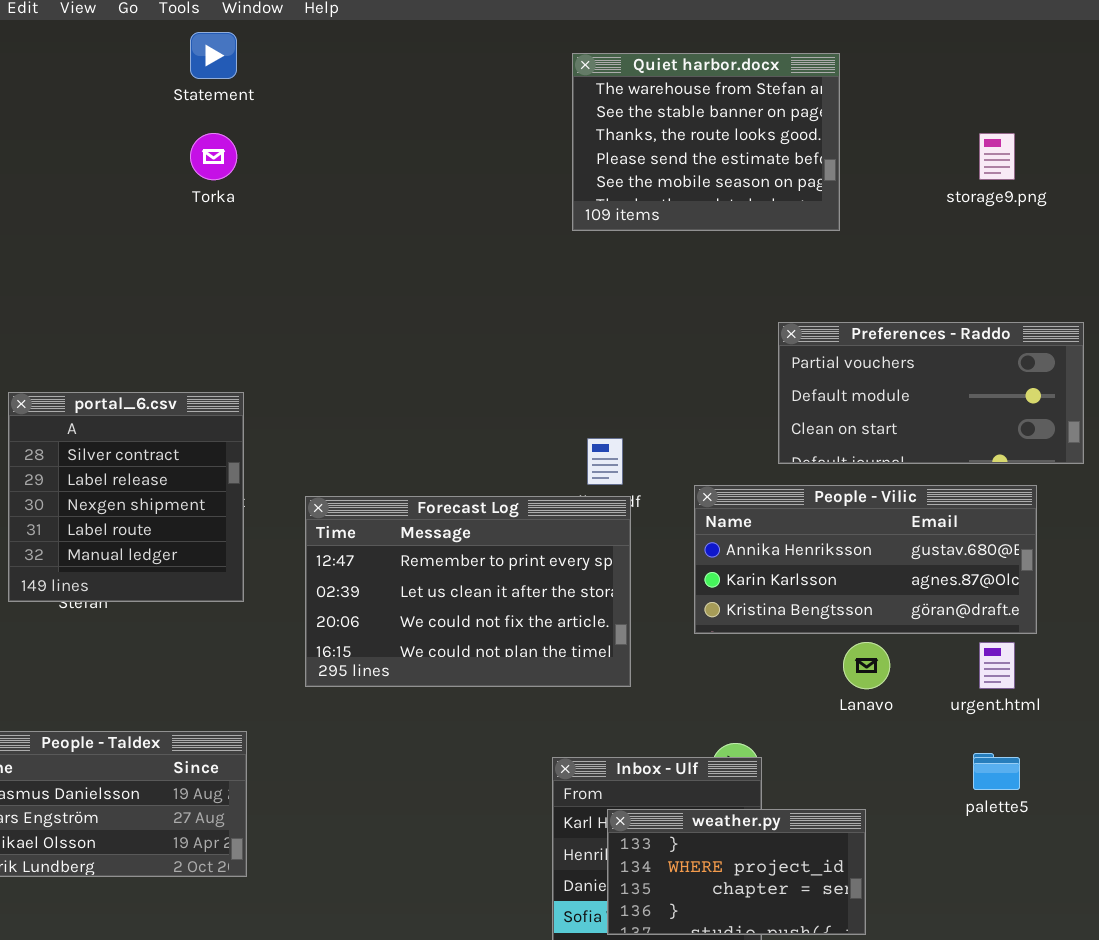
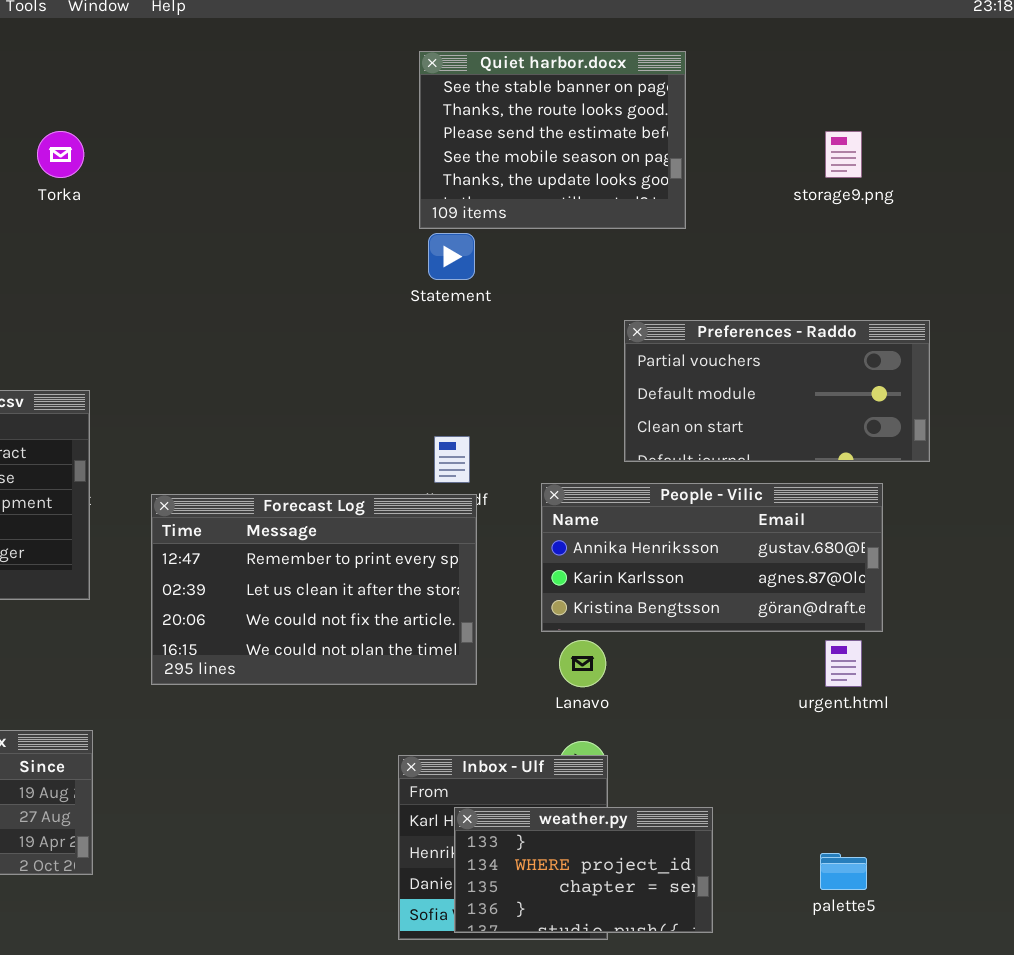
Statement: [190,32,237,79] -> [428,233,475,280], moved
Quiet harbor.docx: [572,53,840,231] -> [419,51,686,229], scrolled down 1 row
Lanavo: [843,642,890,689] -> [559,640,606,687], moved
palette5: [973,753,1020,790] -> [820,853,867,890], moved

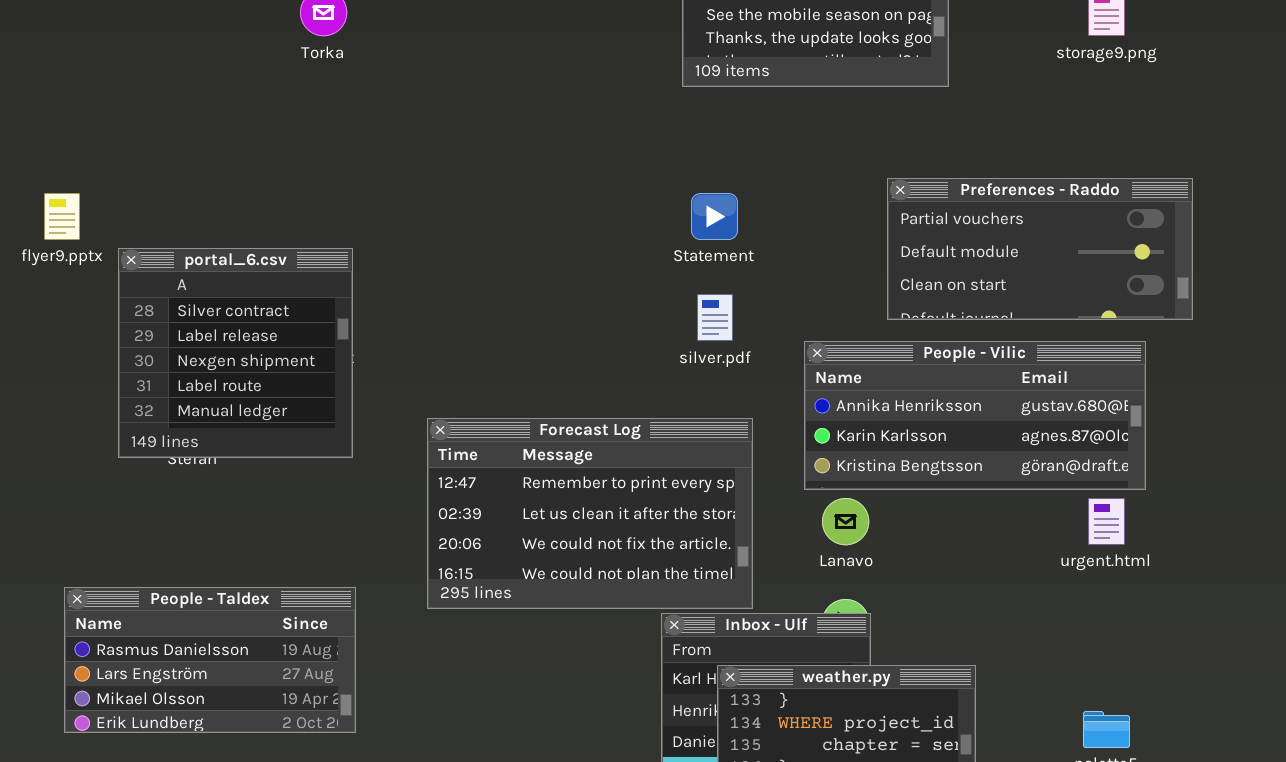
Statement: [428,233,475,280] -> [691,193,738,240], moved
Forecast Log: [151,494,477,685] -> [427,418,753,609], moved

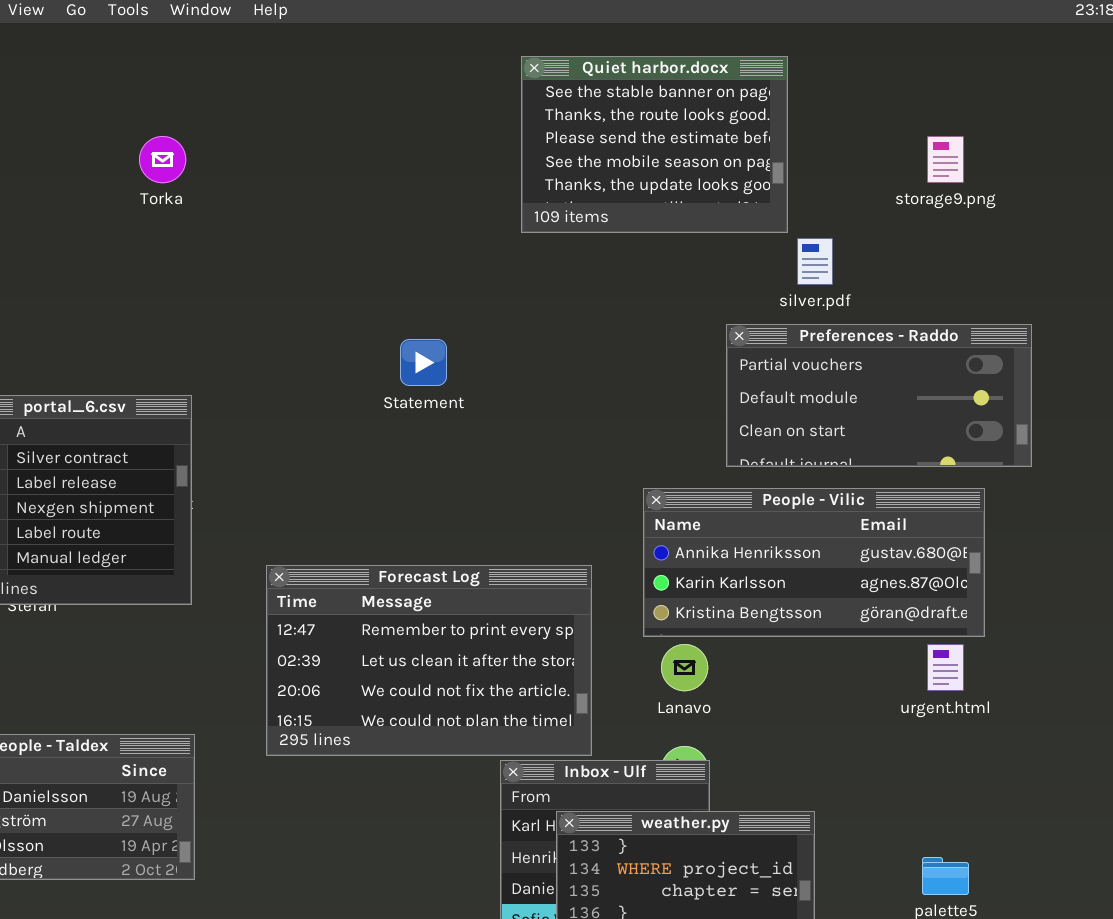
Statement: [691,193,738,240] -> [400,339,447,386], moved
silver.pdf: [697,294,733,341] -> [797,238,833,285], moved

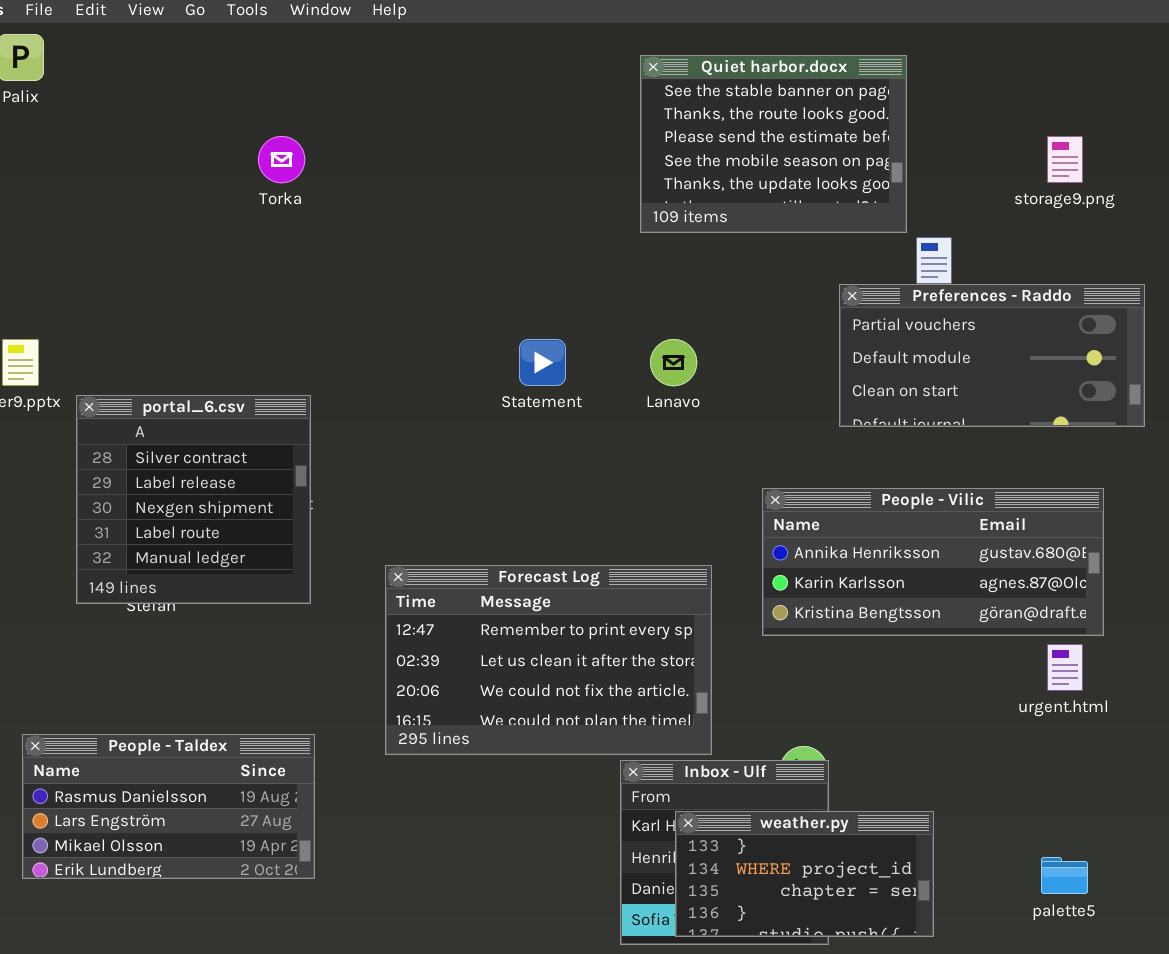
Preferences - Raddo: [726,324,1032,467] -> [839,284,1145,427], moved
Lanavo: [661,644,708,691] -> [650,339,697,386], moved

